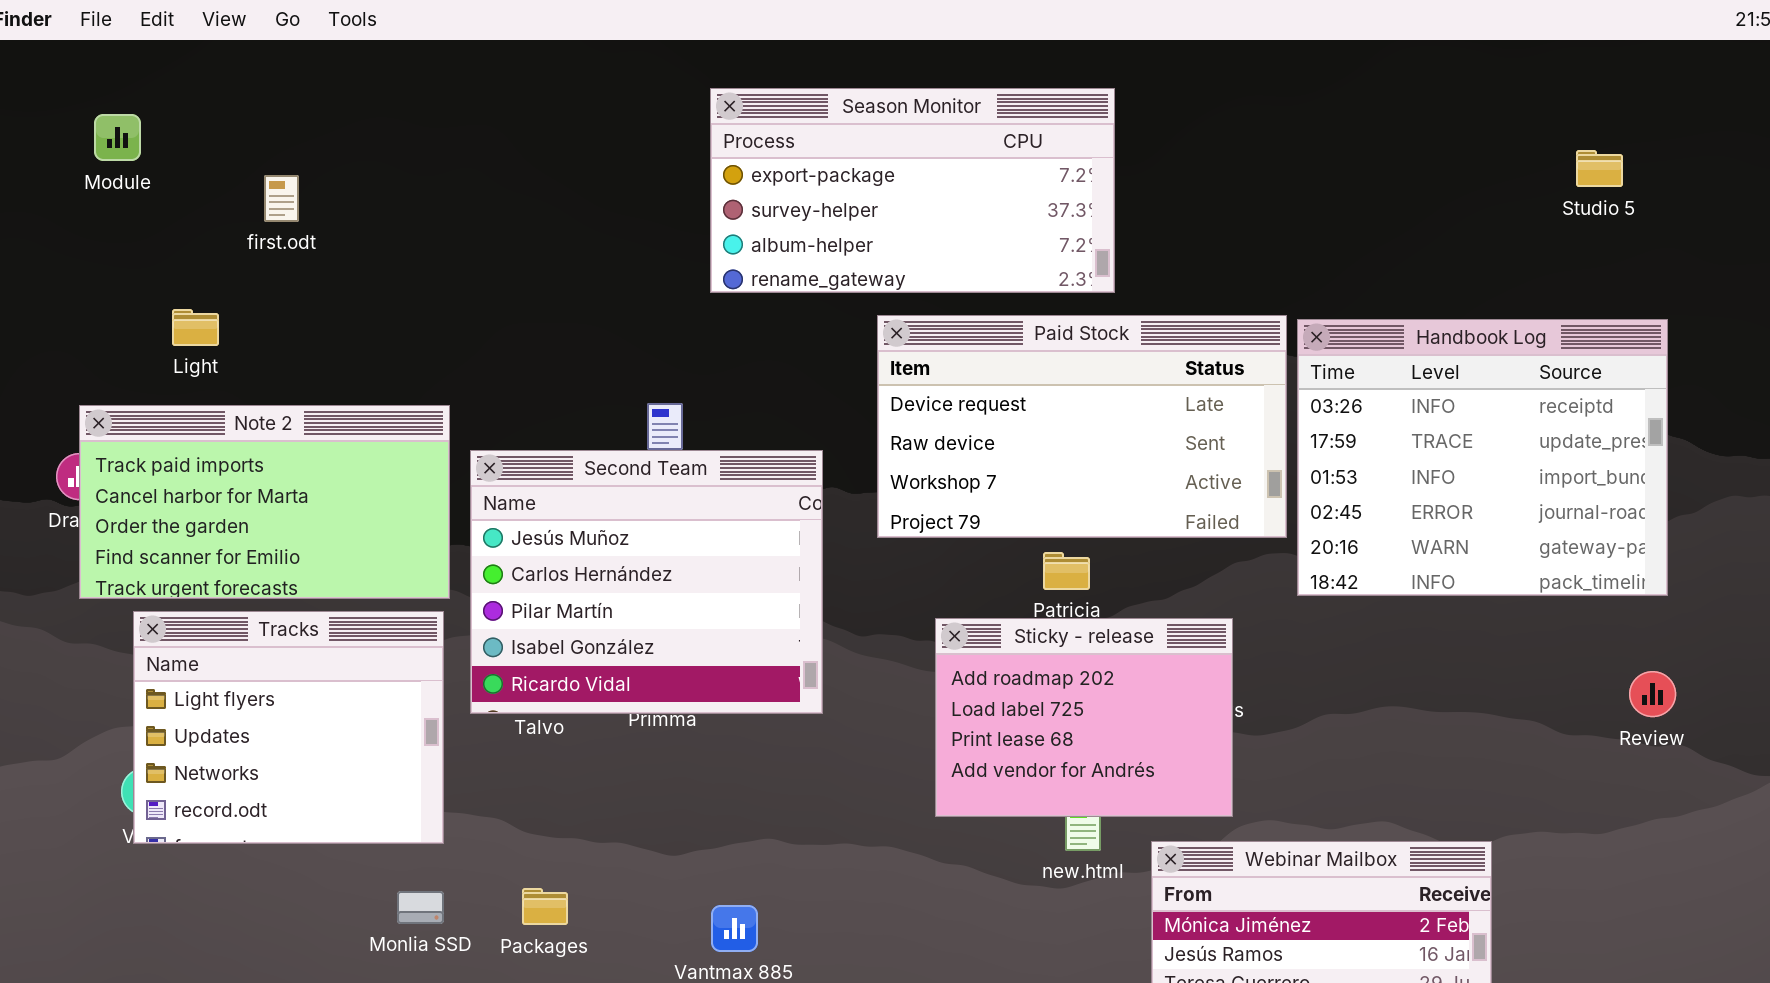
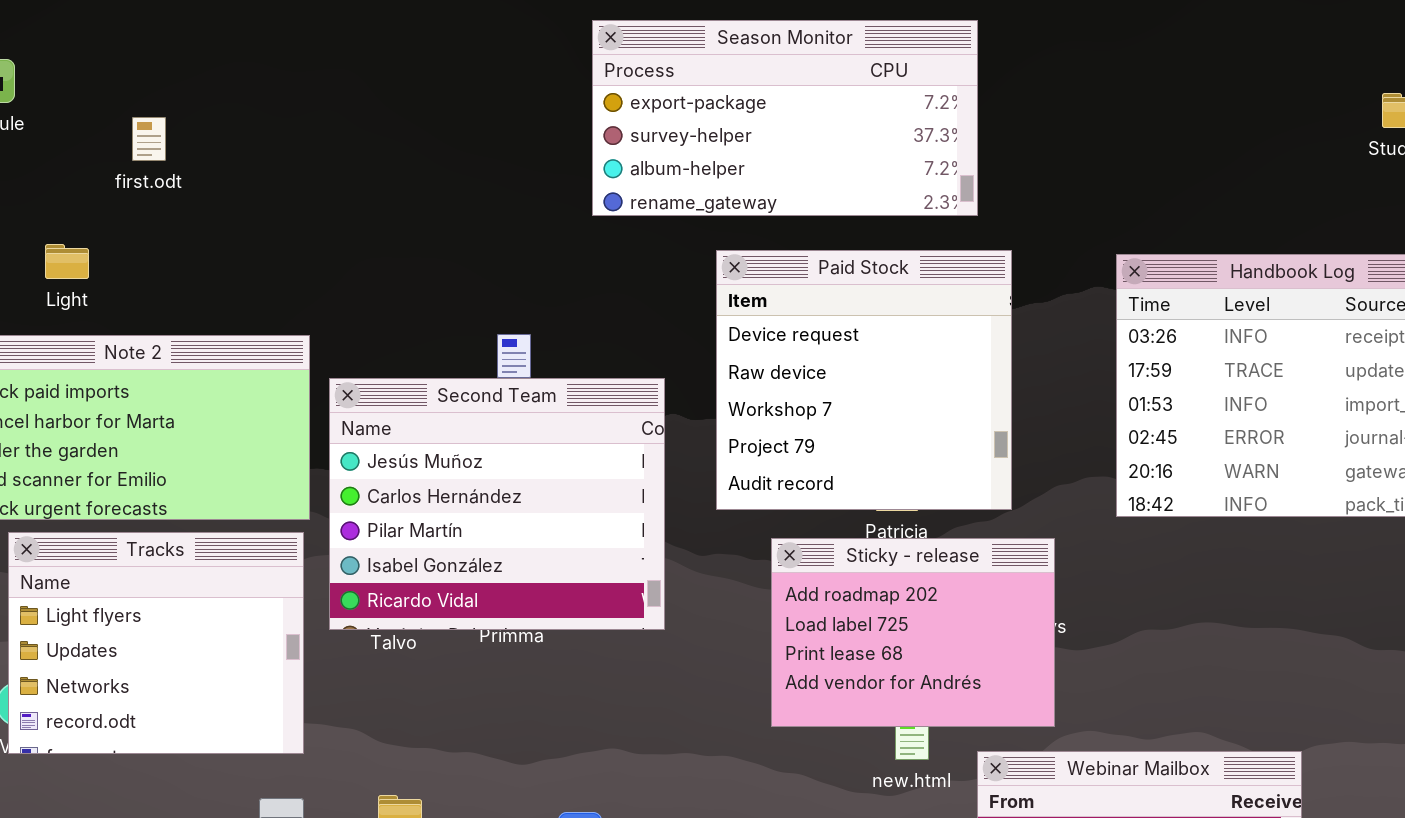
Season Monitor: [710,88,1115,293] -> [592,20,978,216], moved
Paid Stock: [877,315,1287,538] -> [716,250,1012,510], resized

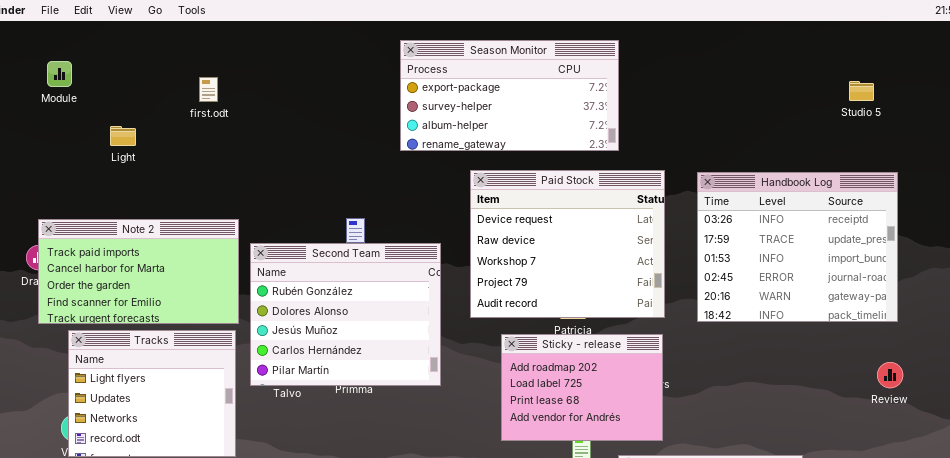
first.odt: [132,117,166,161] -> [199,77,218,102], moved
Light: [45,244,89,279] -> [110,126,136,146], moved
Paid Stock: [716,250,1012,510] -> [470,170,665,318], resized
Second Team: [329,378,665,630] -> [250,243,441,386], scrolled up 2 rows

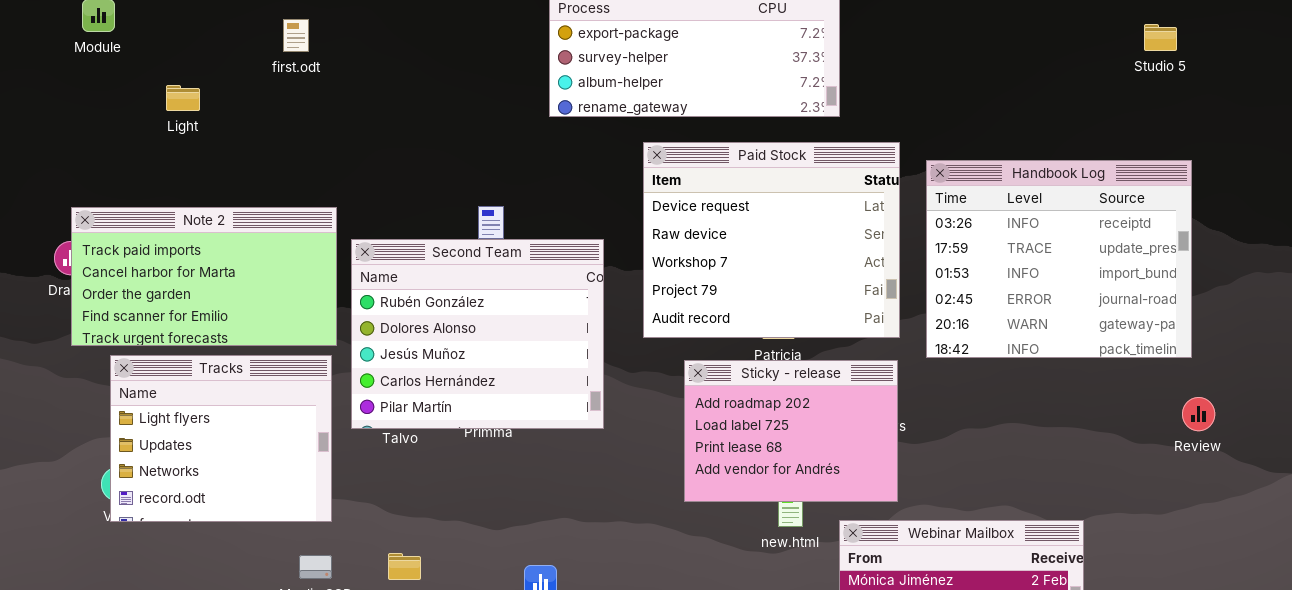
Handbook Log: [697,172,898,322] -> [926,160,1192,358], moved

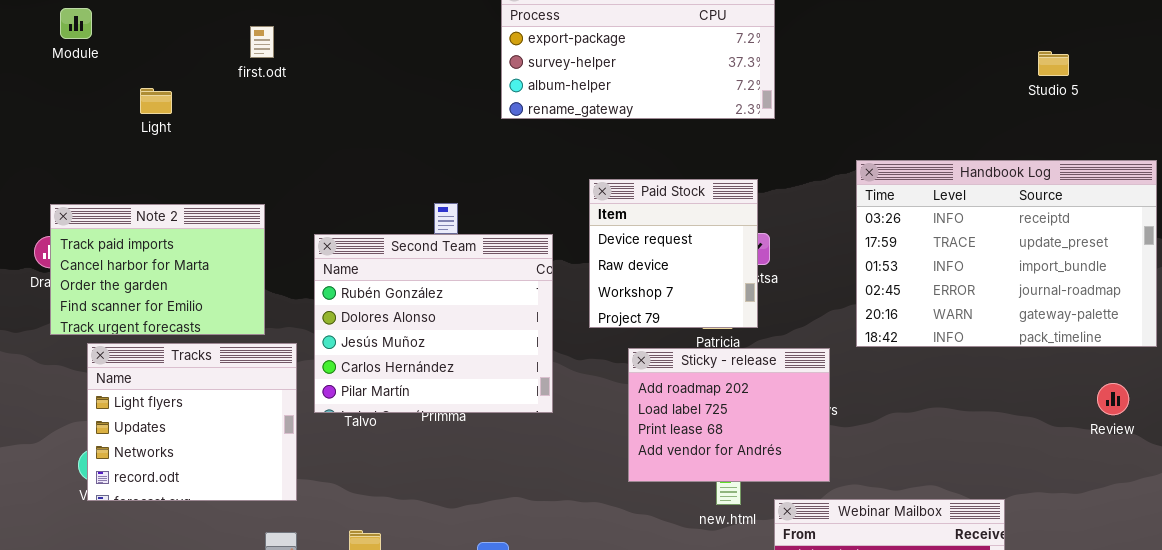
Studio 5: [1144,24,1177,51] -> [1038,51,1069,76], moved
Paid Stock: [643,142,900,338] -> [589,179,758,328], resized
Handbook Log: [926,160,1192,358] -> [856,160,1157,347], resized
Note 2: [71,207,337,346] -> [50,204,265,335], resized

